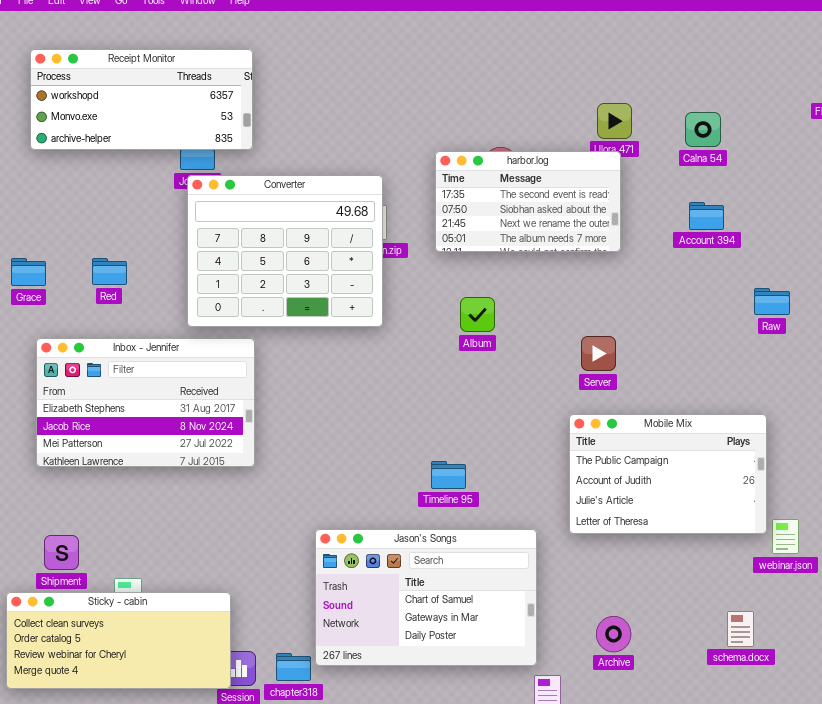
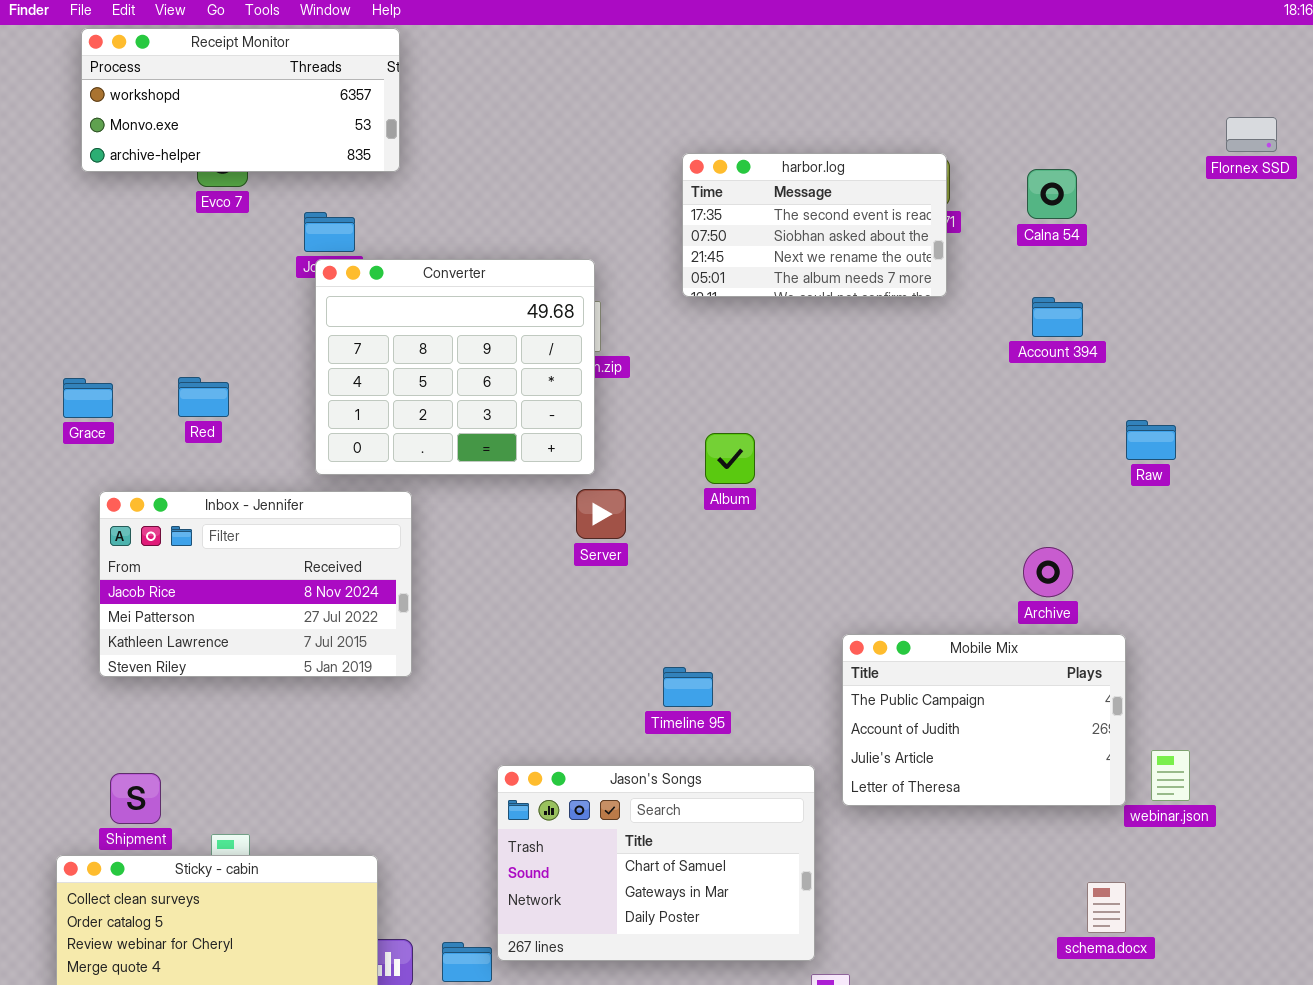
Receipt Monitor: [30,49,253,150] -> [81,28,400,172], moved
harbor.log: [435,151,621,252] -> [682,153,947,297], moved
Server: [581,336,616,371] -> [576,489,626,539], moved
Inbox - Jennifer: [36,338,255,467] -> [99,491,412,677], scrolled down 1 row
Mobile Mix: [569,414,767,534] -> [842,634,1126,806], moved
Archive: [596,616,631,652] -> [1023,547,1073,597], moved

